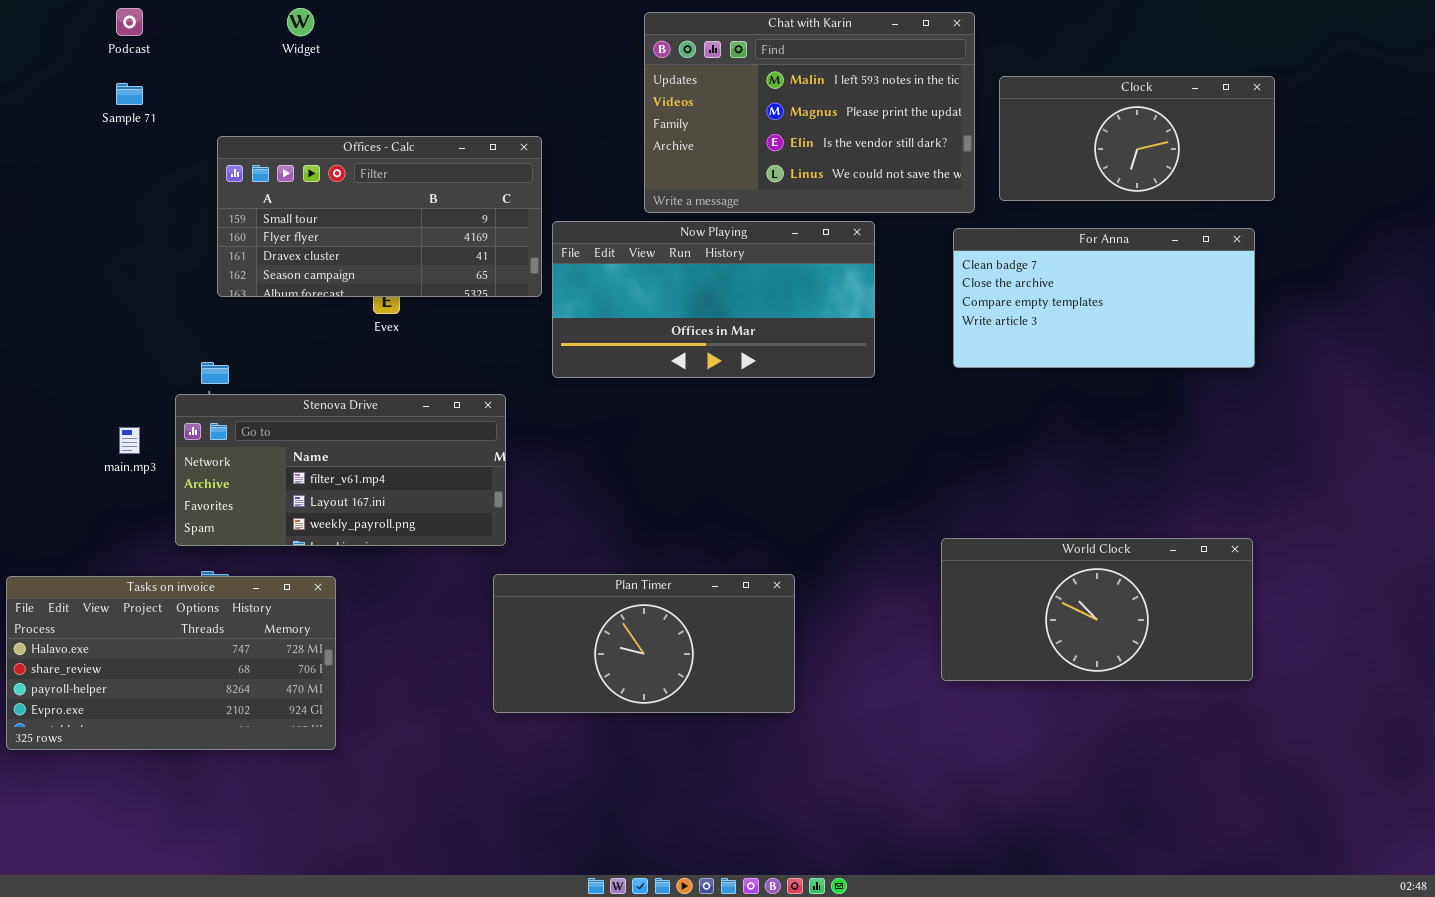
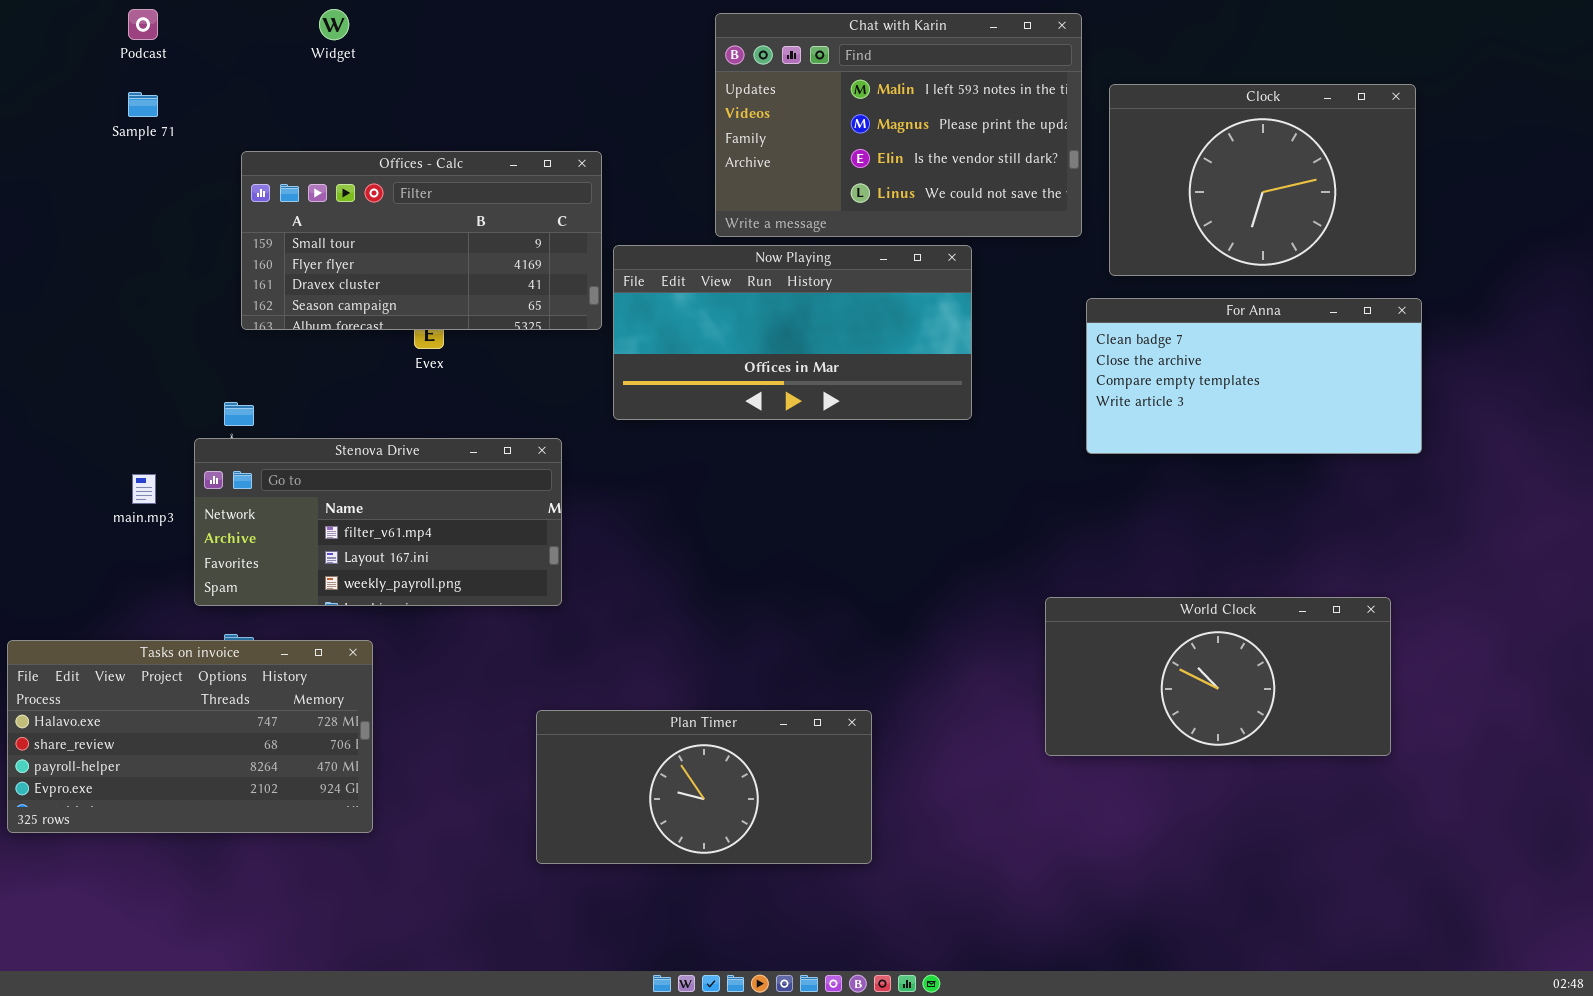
Clock: [999,76,1275,201] -> [1109,84,1416,276], resized
For Anna: [953,228,1255,368] -> [1086,298,1422,454], moved
Plan Timer: [493,574,795,713] -> [536,710,872,864], moved

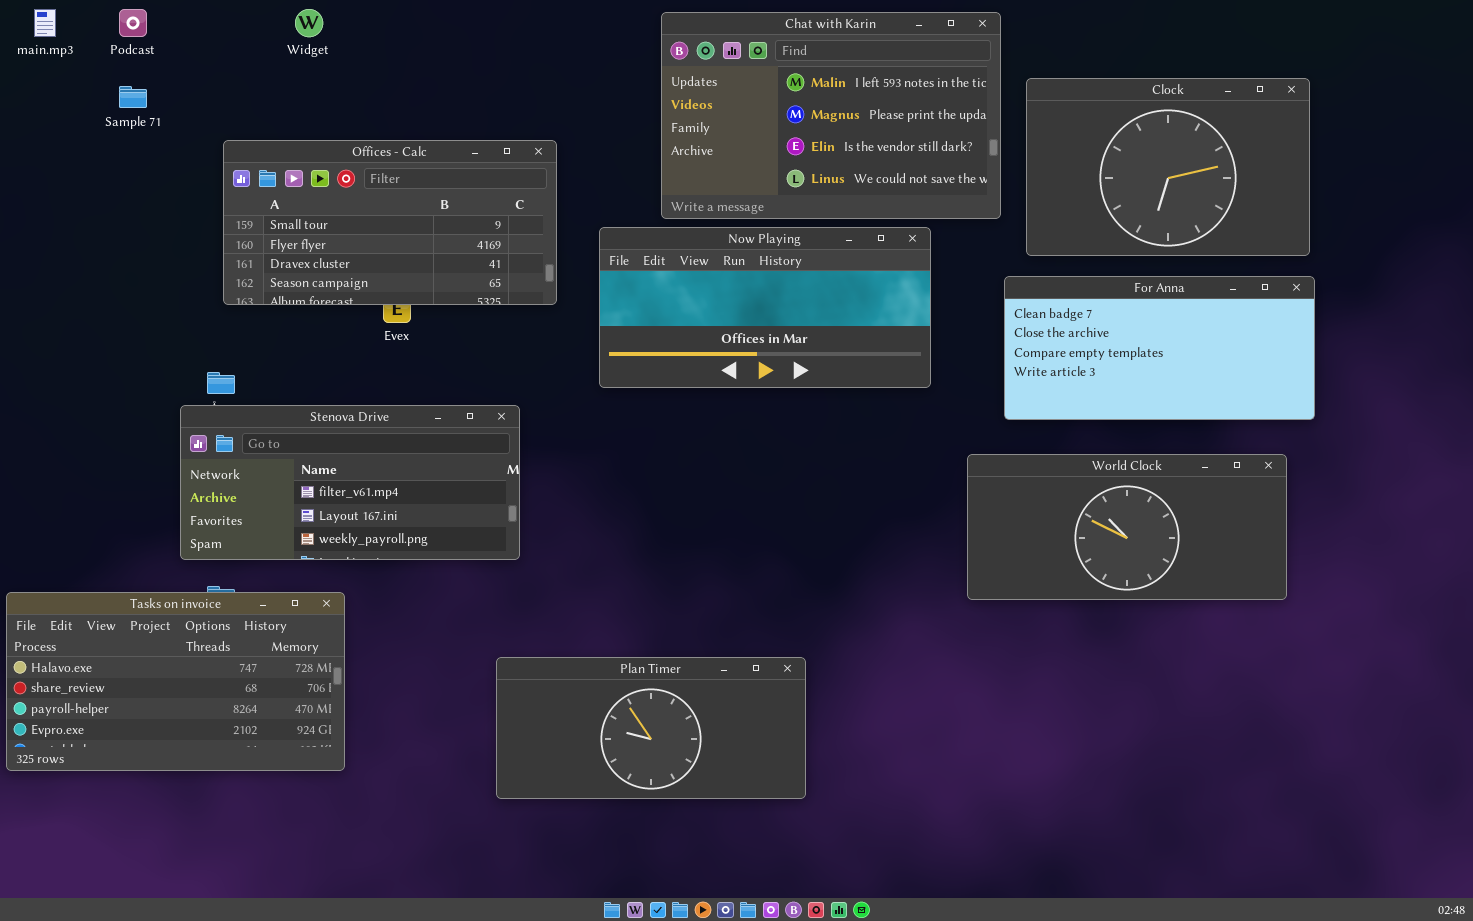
Now Playing: [613,245,972,420] -> [599,227,931,388], moved
main.mp3: [132,474,156,504] -> [34,9,56,37], moved
World Clock: [1045,597,1391,756] -> [967,454,1287,600], moved

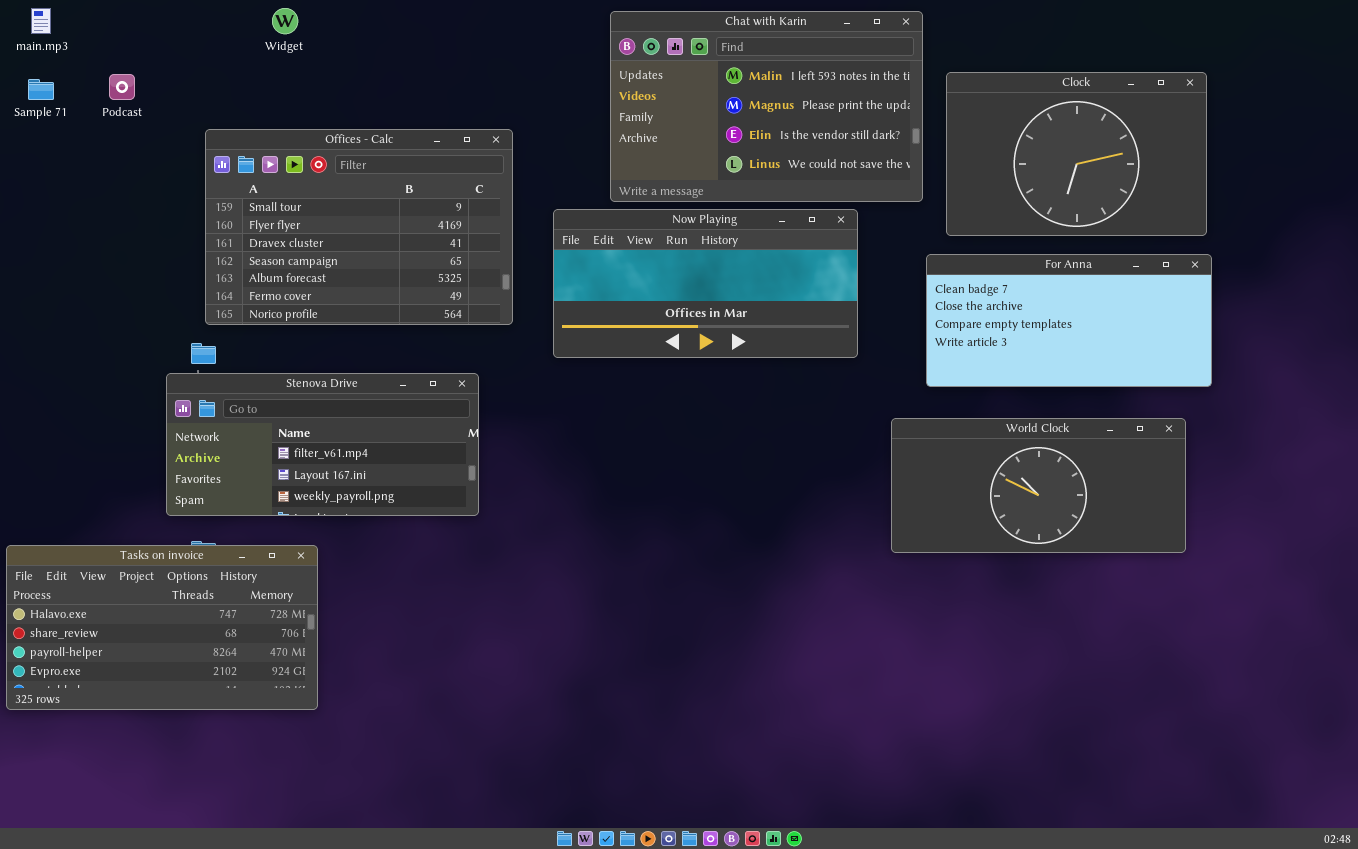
Podcast: [119,9,147,37] -> [109,74,135,100], moved
Sample 71: [119,86,147,108] -> [28,79,54,100], moved
Offices - Calc: [223,140,557,305] -> [205,129,513,325], resized
Plan Timer: [496,657,806,799] -> none, closed

